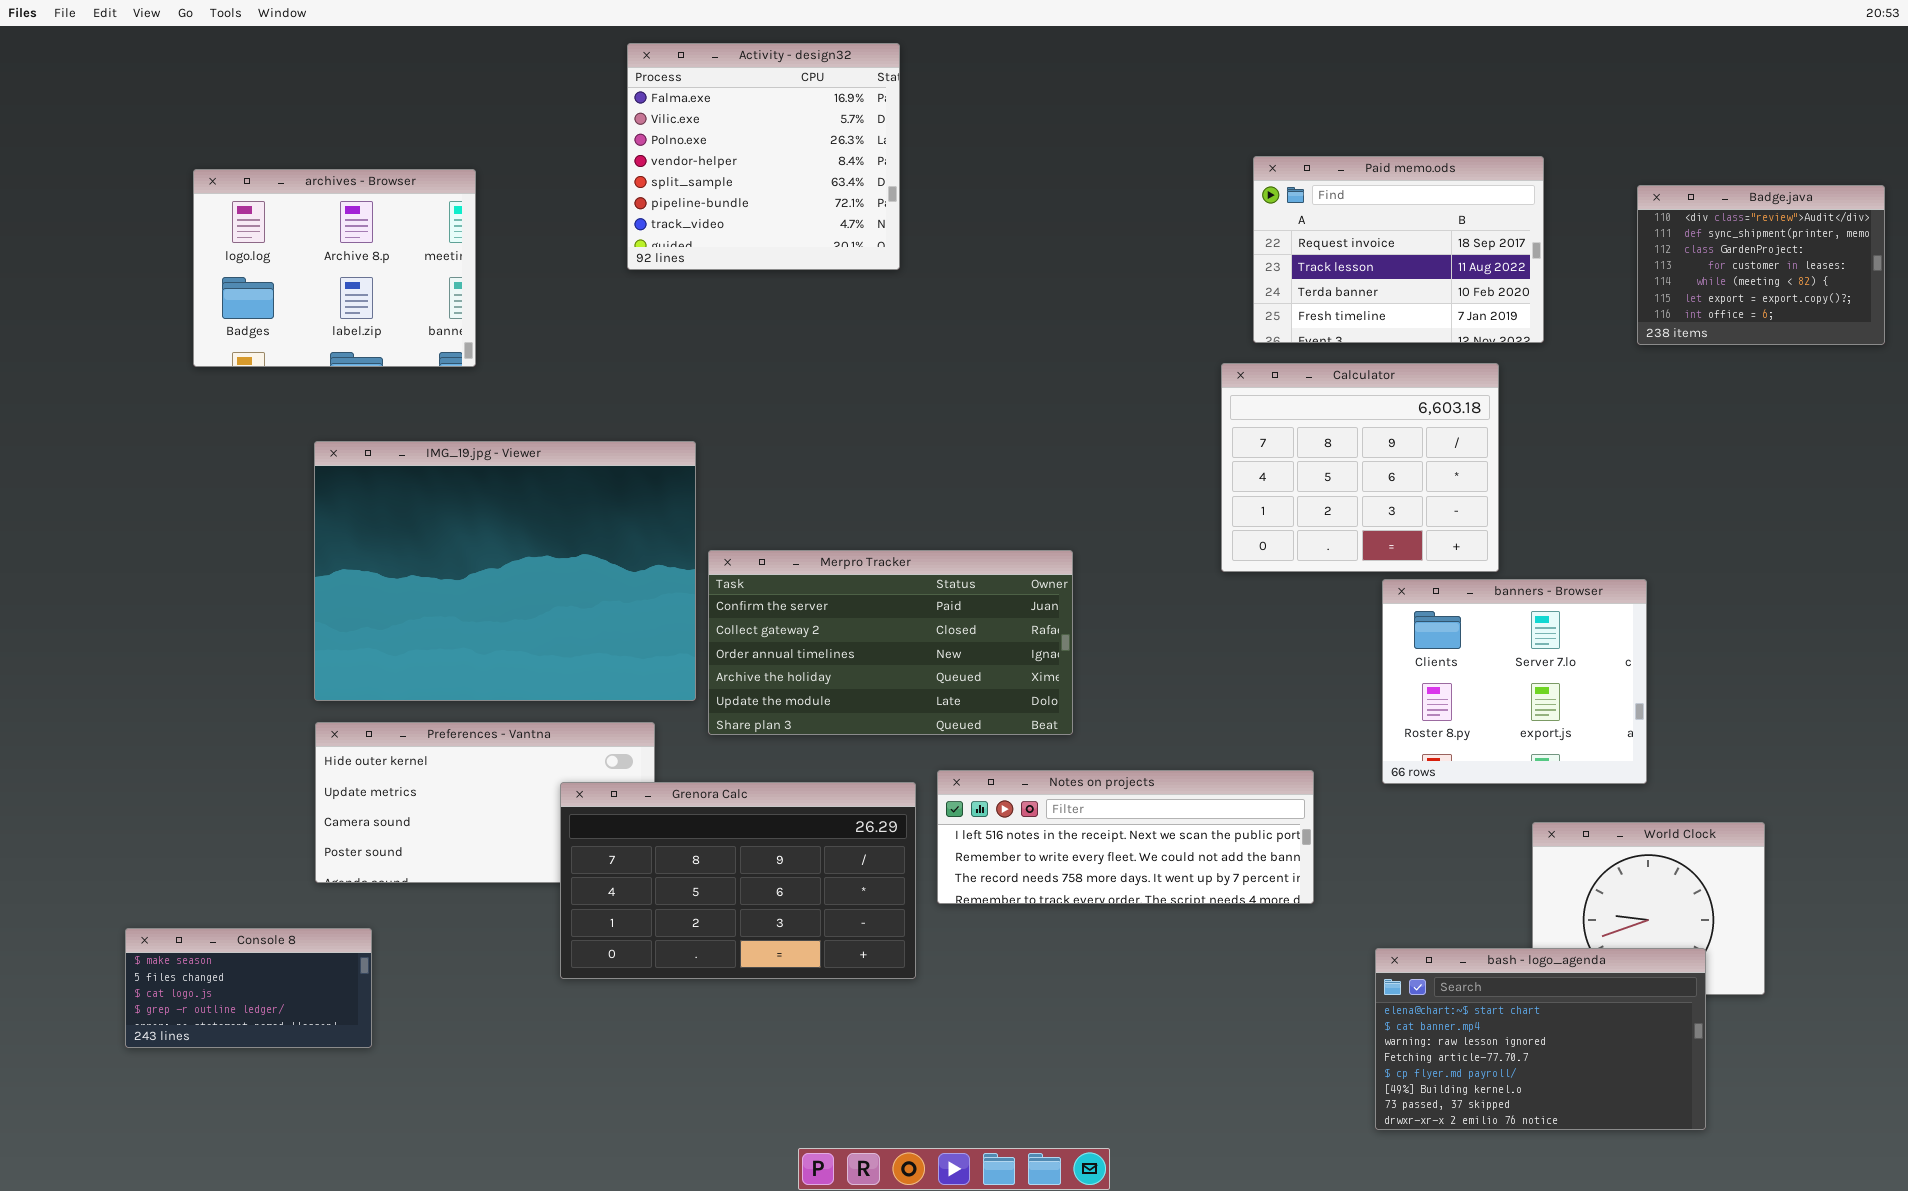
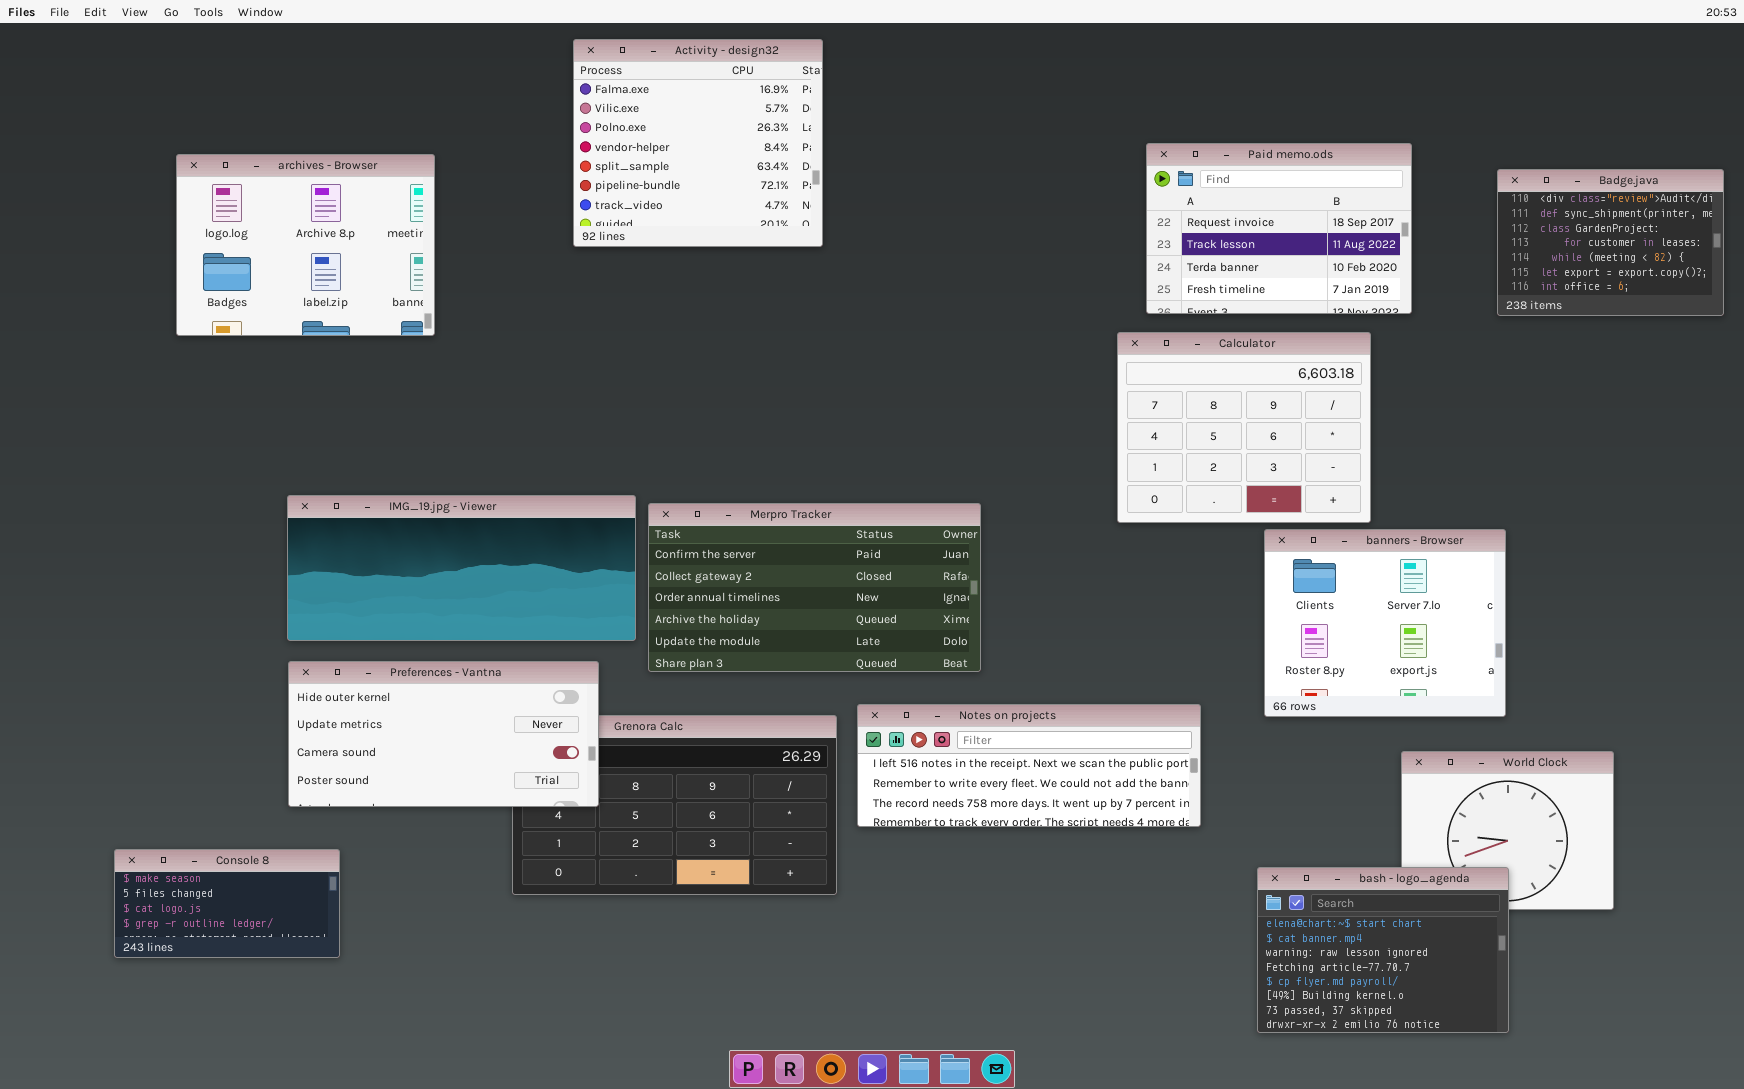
IMG_19.jpg - Viewer: [314,441,696,701] -> [287,495,636,641], resized
Preferences - Vantna: [315,722,655,883] -> [288,661,599,807], raised
bash - logo_agenda: [1375,948,1706,1130] -> [1257,867,1509,1033], resized

